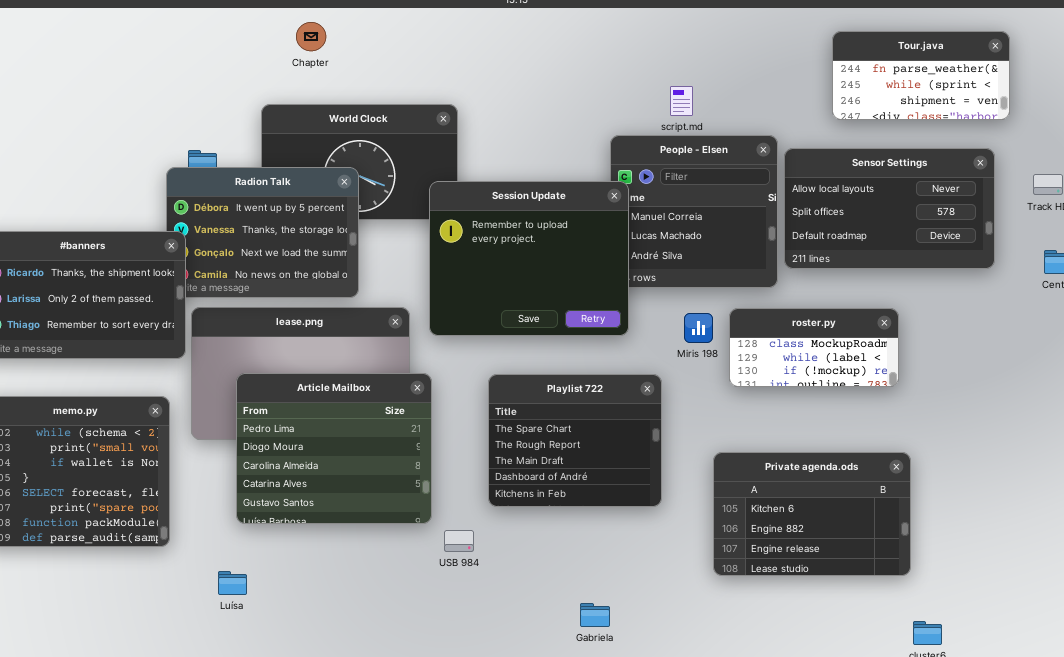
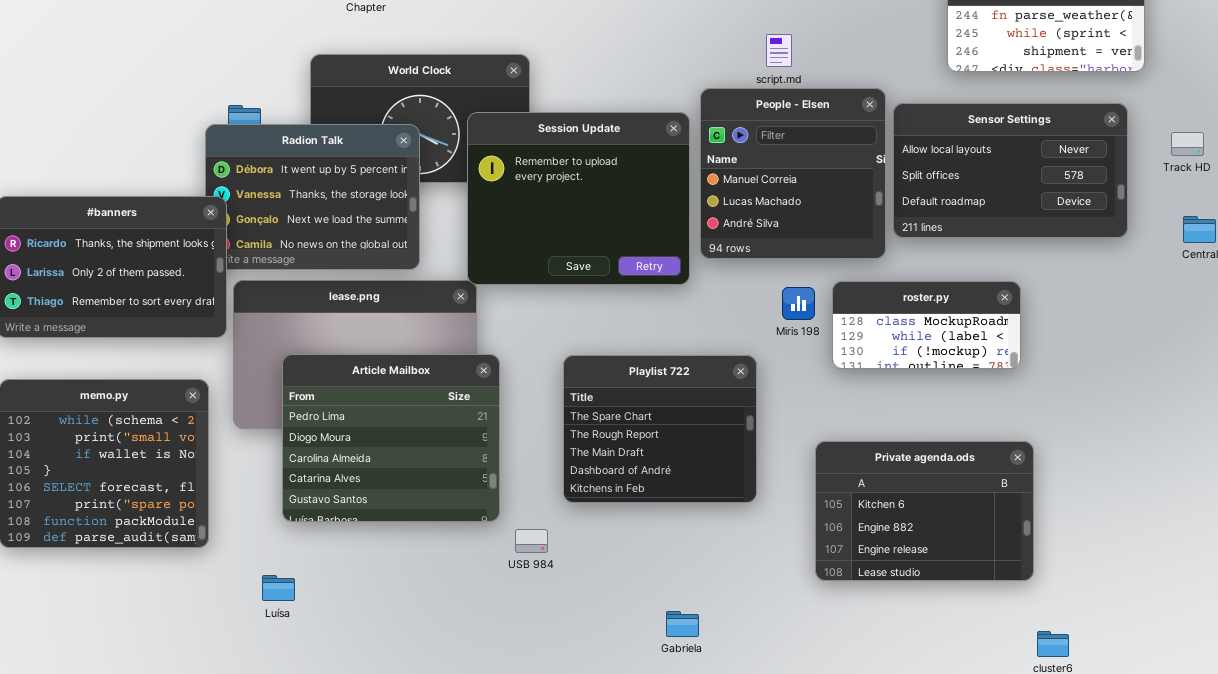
Session Update: [429,181,629,336] -> [467,112,690,285], moved

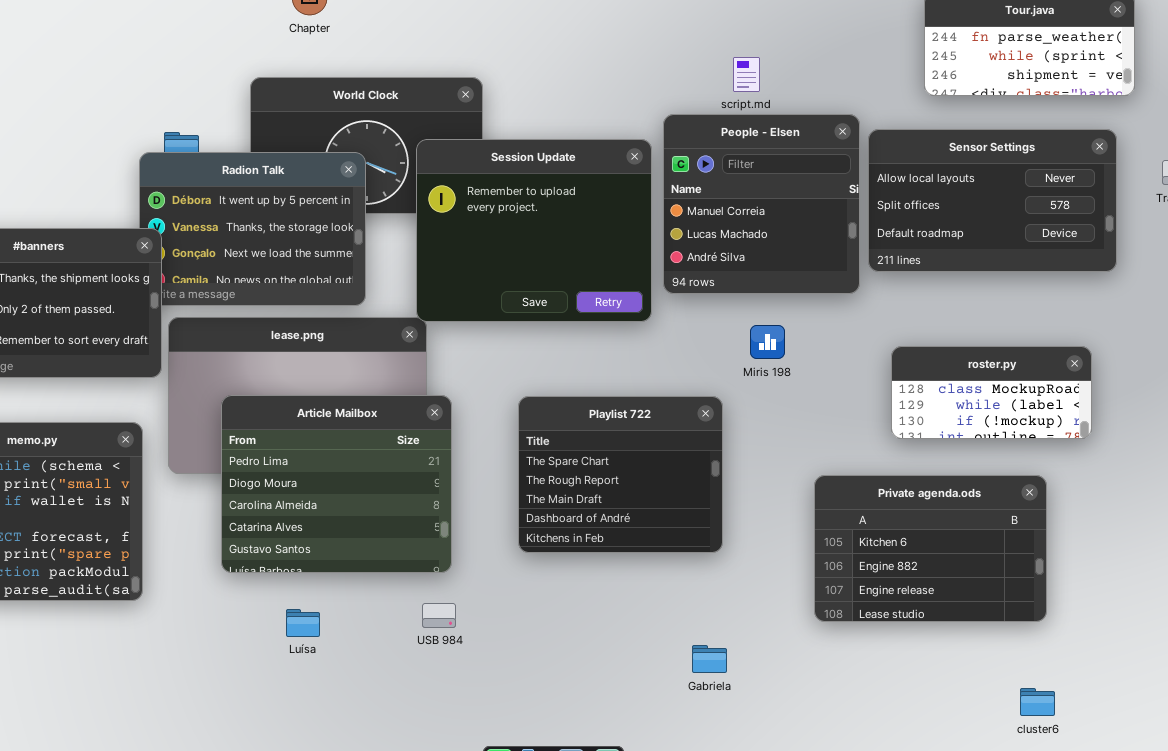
roster.py: [832,281,1021,369] -> [891,346,1092,439], moved
Private agenda.ods: [815,441,1034,581] -> [814,475,1047,622], moved
USB 984: [515,529,548,553] -> [422,603,456,628], moved
Luísa: [262,575,295,601] -> [286,609,320,637], moved
Gabriela: [666,611,699,637] -> [692,645,727,673], moved

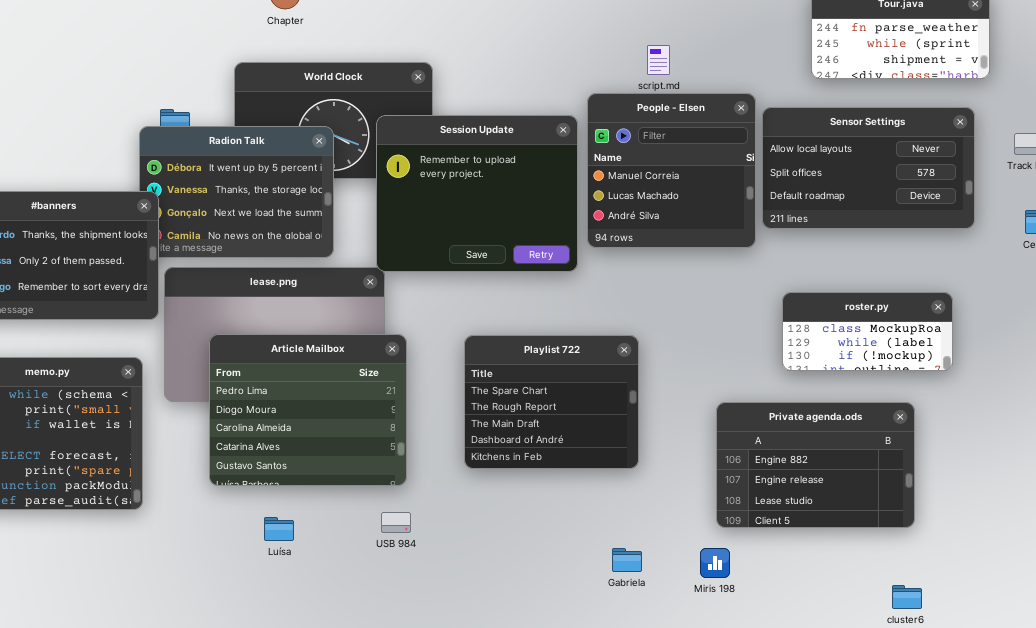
Miris 198: [750,325,785,359] -> [700,548,730,578], moved
Private agenda.ods: [814,475,1047,622] -> [716,402,915,528], scrolled down 1 row

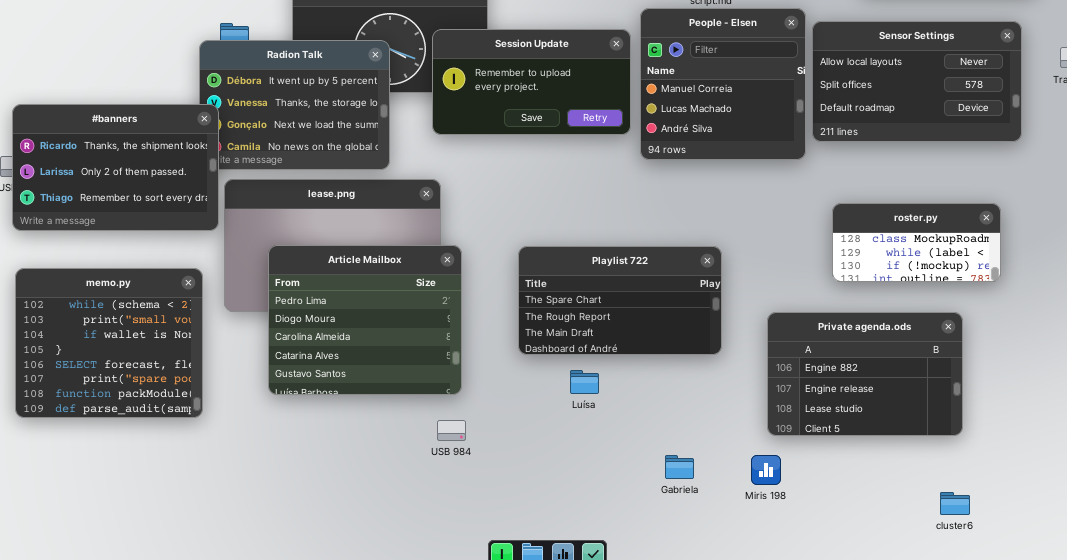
Session Update: [376,115,578,272] -> [432,29,631,135], resized
Playlist 722: [464,335,639,469] -> [518,246,722,355], resized
Luísa: [264,517,294,541] -> [570,370,599,394], moved

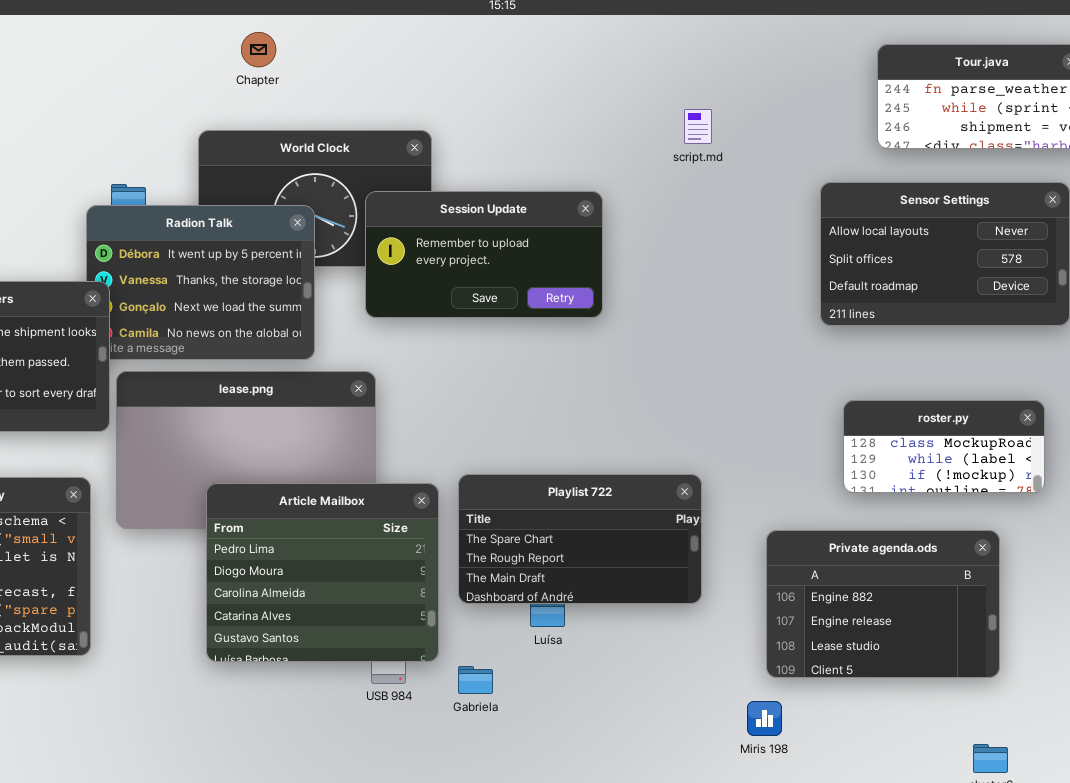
People - Elsen: [640,8,806,160] -> none, closed
Article Mailbox: [268,245,462,395] -> [206,483,439,662], moved
Playlist 722: [518,246,722,355] -> [458,474,702,604], moved
Gabriela: [665,455,694,479] -> [458,666,493,694], moved

